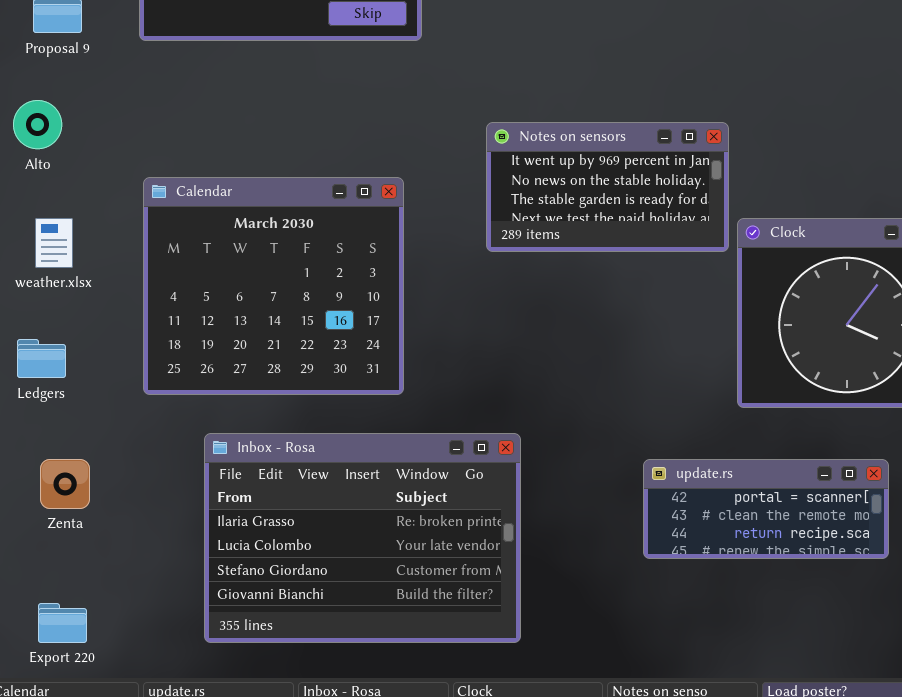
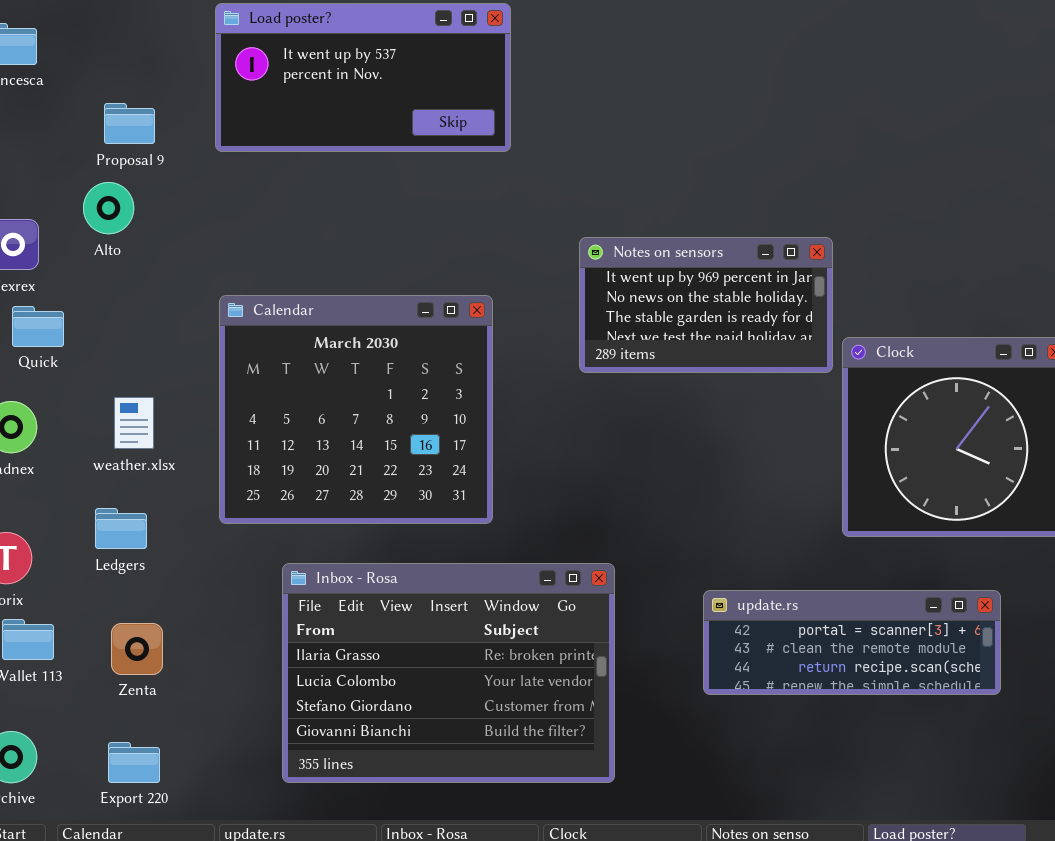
Alto: [13,100,62,149] -> [83,182,134,234], moved
weather.xlsx: [35,218,73,268] -> [114,397,154,449], moved
Ledgers: [17,339,66,378] -> [95,508,147,549], moved
Zenta: [40,459,90,509] -> [111,623,163,675], moved
update.rs: [643,459,889,559] -> [703,590,1001,695], resized

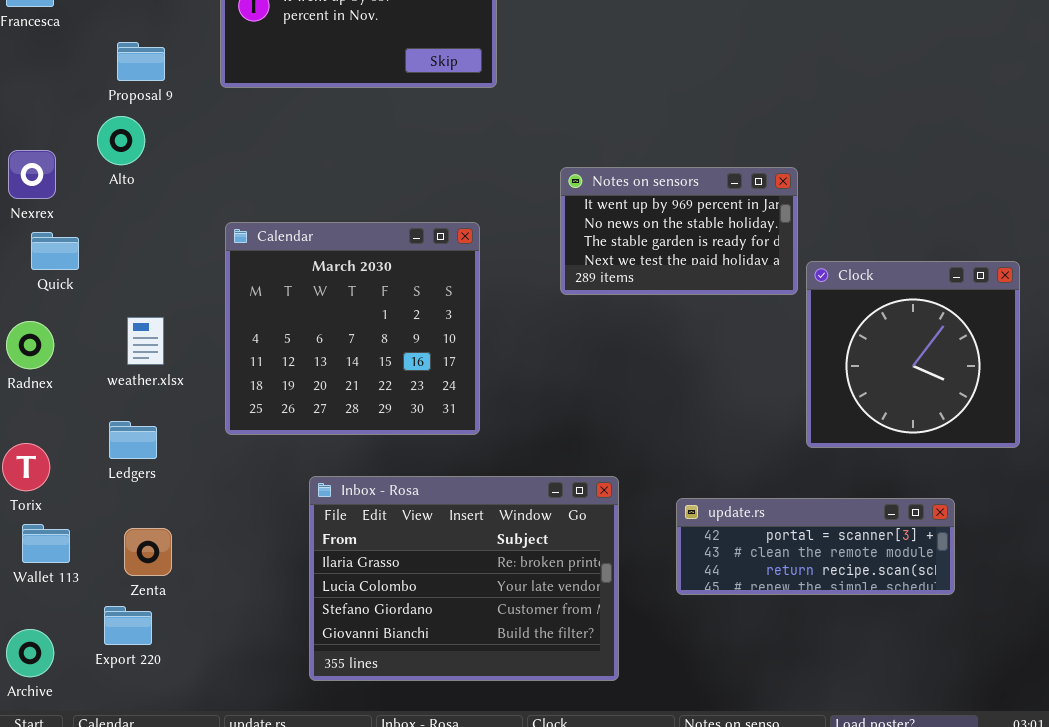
Inbox - Rosa: [282,563,615,783] -> [309,476,619,681], moved
Export 220: [108,742,160,783] -> [104,606,152,645], moved

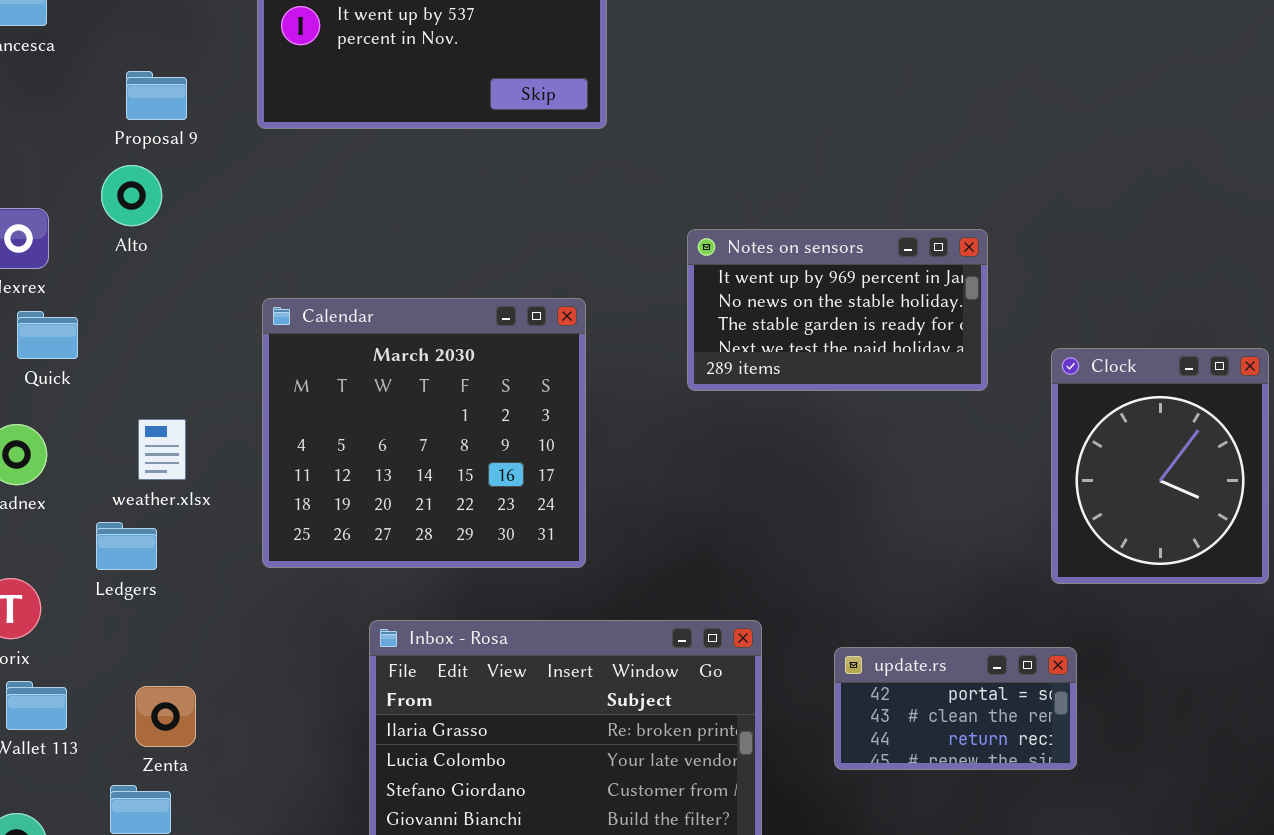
Clock: [806,261,1020,448] -> [1051,348,1269,584], resized
Ledgers: [109,421,157,459] -> [96,522,157,570], moved
update.rs: [676,498,955,595] -> [834,647,1077,770], resized

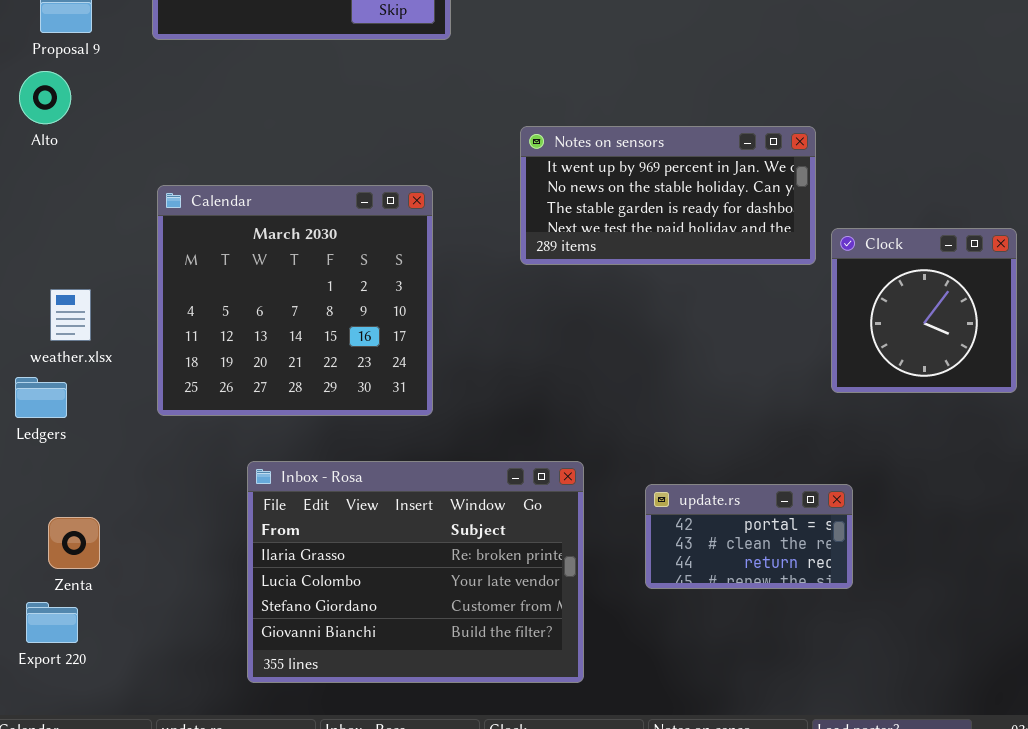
Notes on sensors: [687,229,988,391] -> [520,126,816,265], resized
Clock: [1051,348,1269,584] -> [831,228,1017,393], resized

